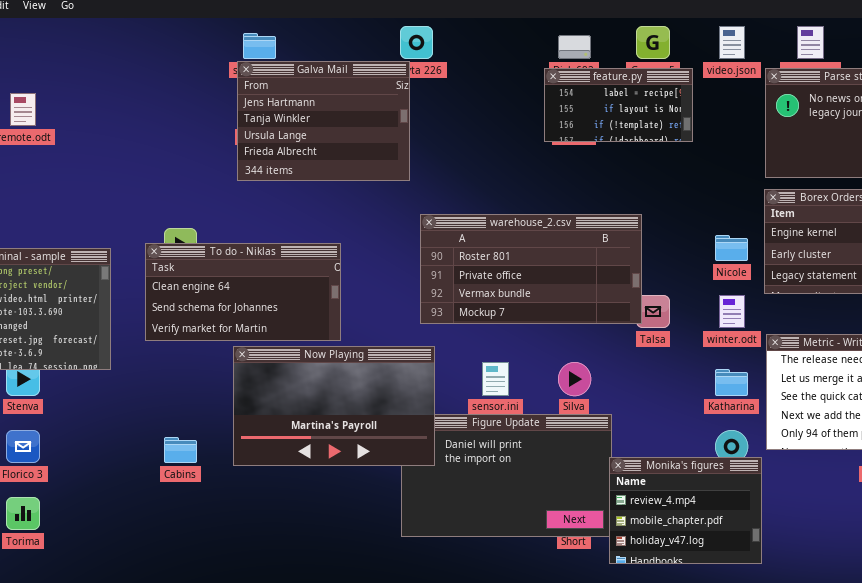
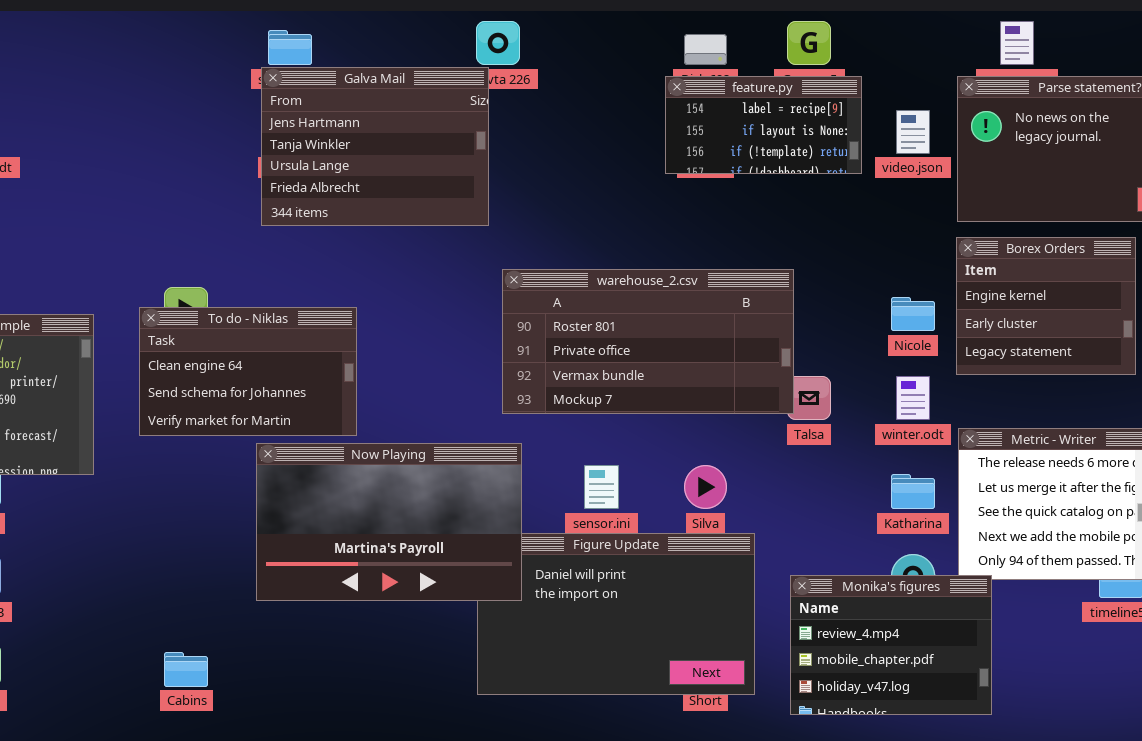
video.json: [719,26,745,59] -> [896,110,930,154], moved
To do - Niklas: [145,243,341,341] -> [139,307,357,436], resized
Cabins: [164,437,197,463] -> [164,652,208,687], moved
Monika's figures: [609,457,762,564] -> [790,575,992,715], moved

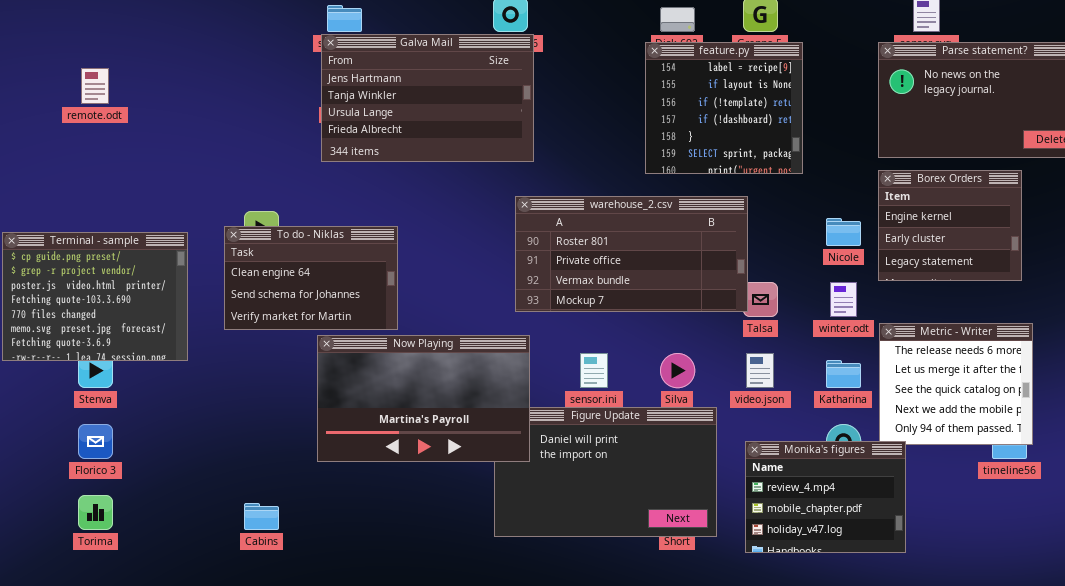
Galva Mail: [261,67,489,226] -> [321,34,534,162], resized
feature.py: [665,76,862,174] -> [645,42,803,174], resized
video.json: [896,110,930,154] -> [746,353,774,388], moved

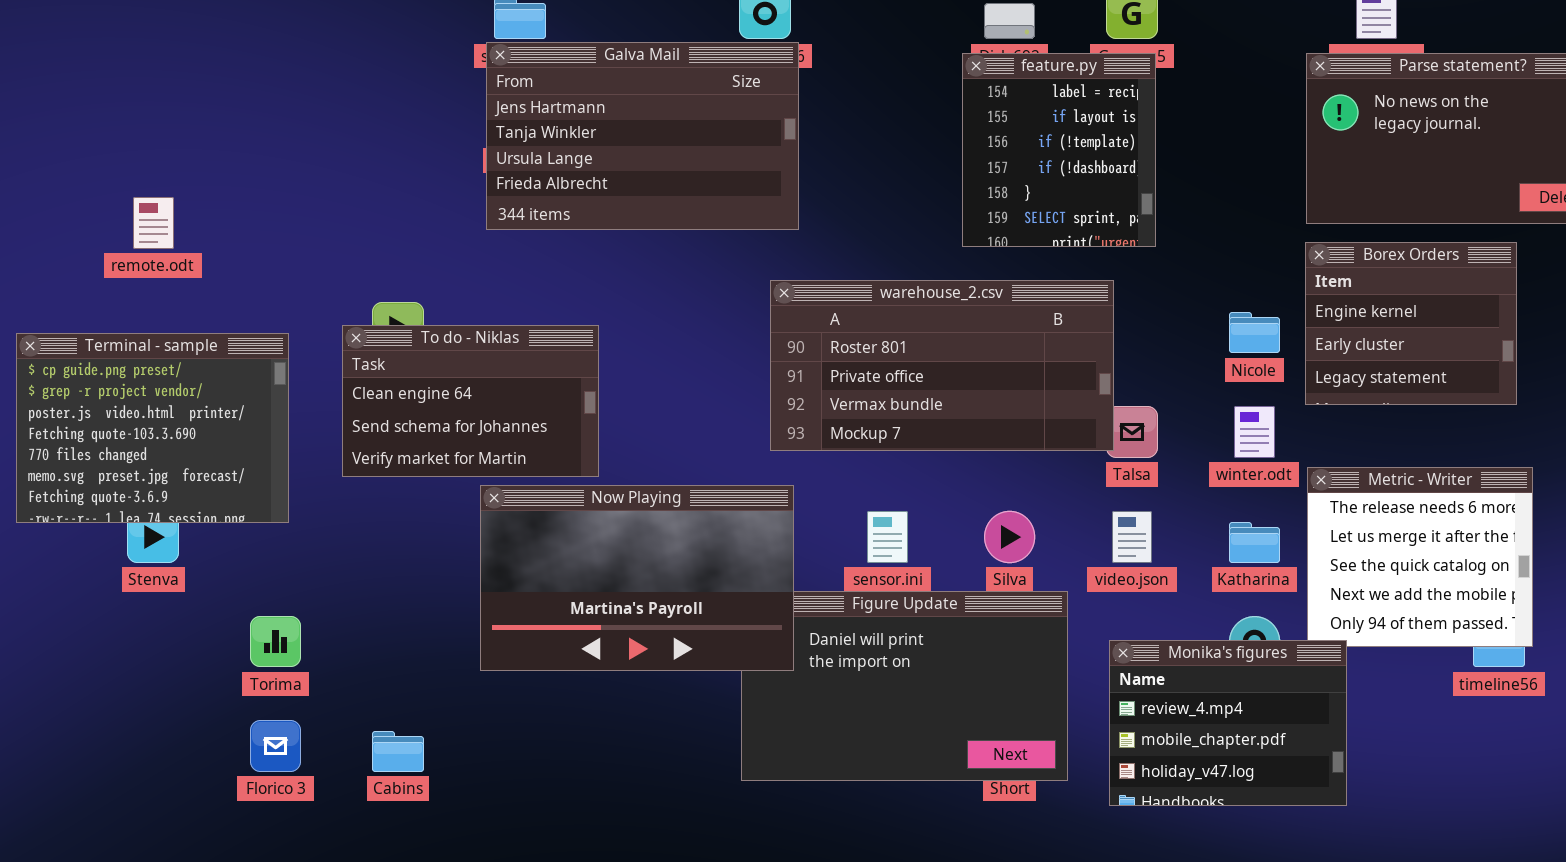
feature.py: [645,42,803,174] -> [962,53,1156,247], resized
remote.odt: [81,68,109,104] -> [133,197,174,249], moved
Florico 3: [78,424,113,459] -> [250,720,301,772], moved
Torima: [78,495,113,530] -> [250,616,301,667], moved

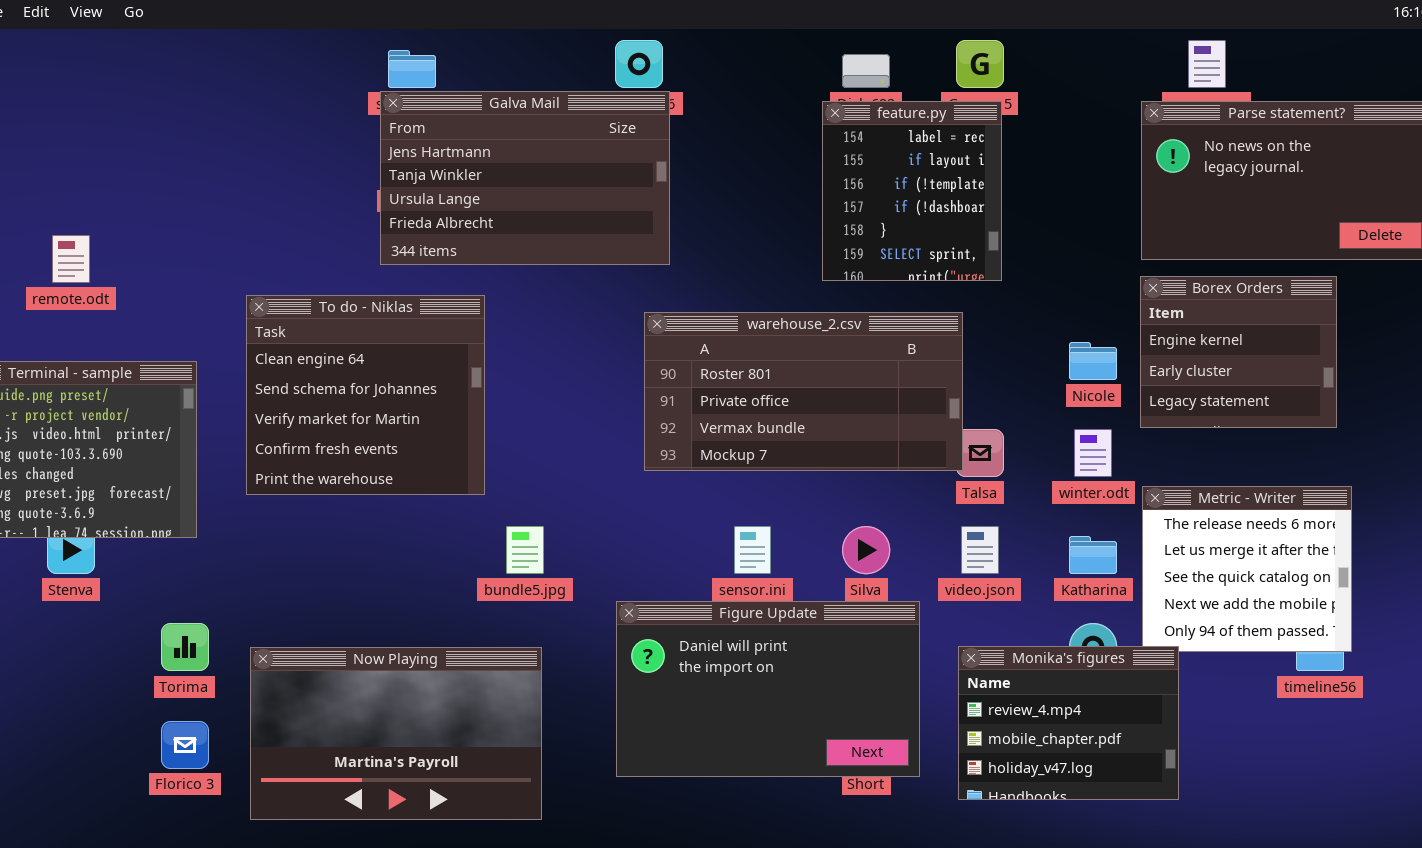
To do - Niklas: [342,325,599,477] -> [246,295,485,495], resized
Now Playing: [480,485,794,671] -> [250,647,542,820], moved

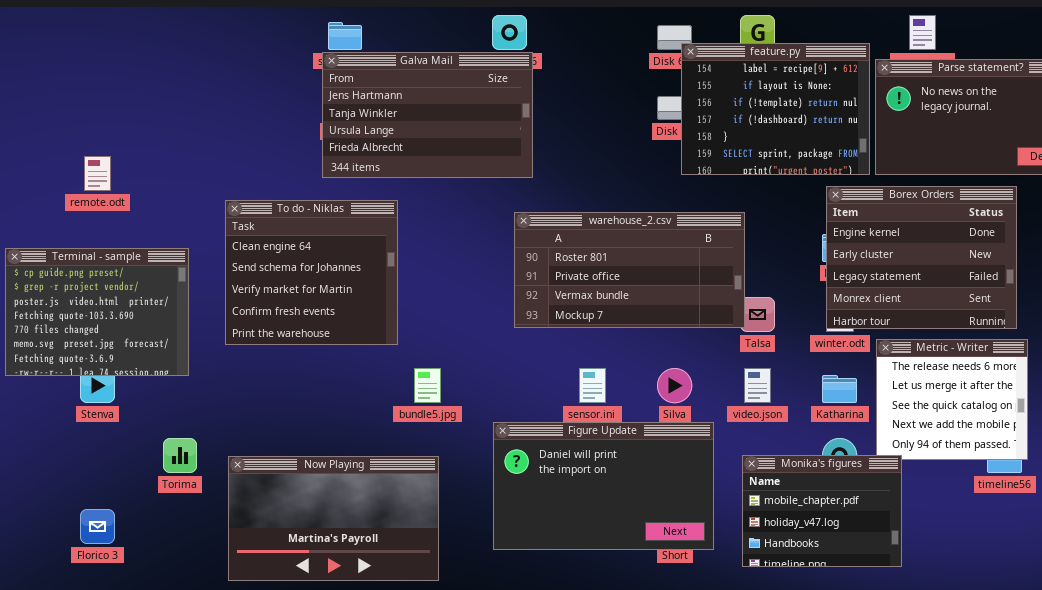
feature.py: [822,101,1002,281] -> [681,43,870,175], moved, resized
Borex Orders: [1140,276,1337,428] -> [826,186,1017,329], resized
Monika's figures: [958,646,1179,800] -> [742,455,902,567], scrolled down 1 row
Florico 3: [161,721,209,769] -> [80,509,115,544], moved

